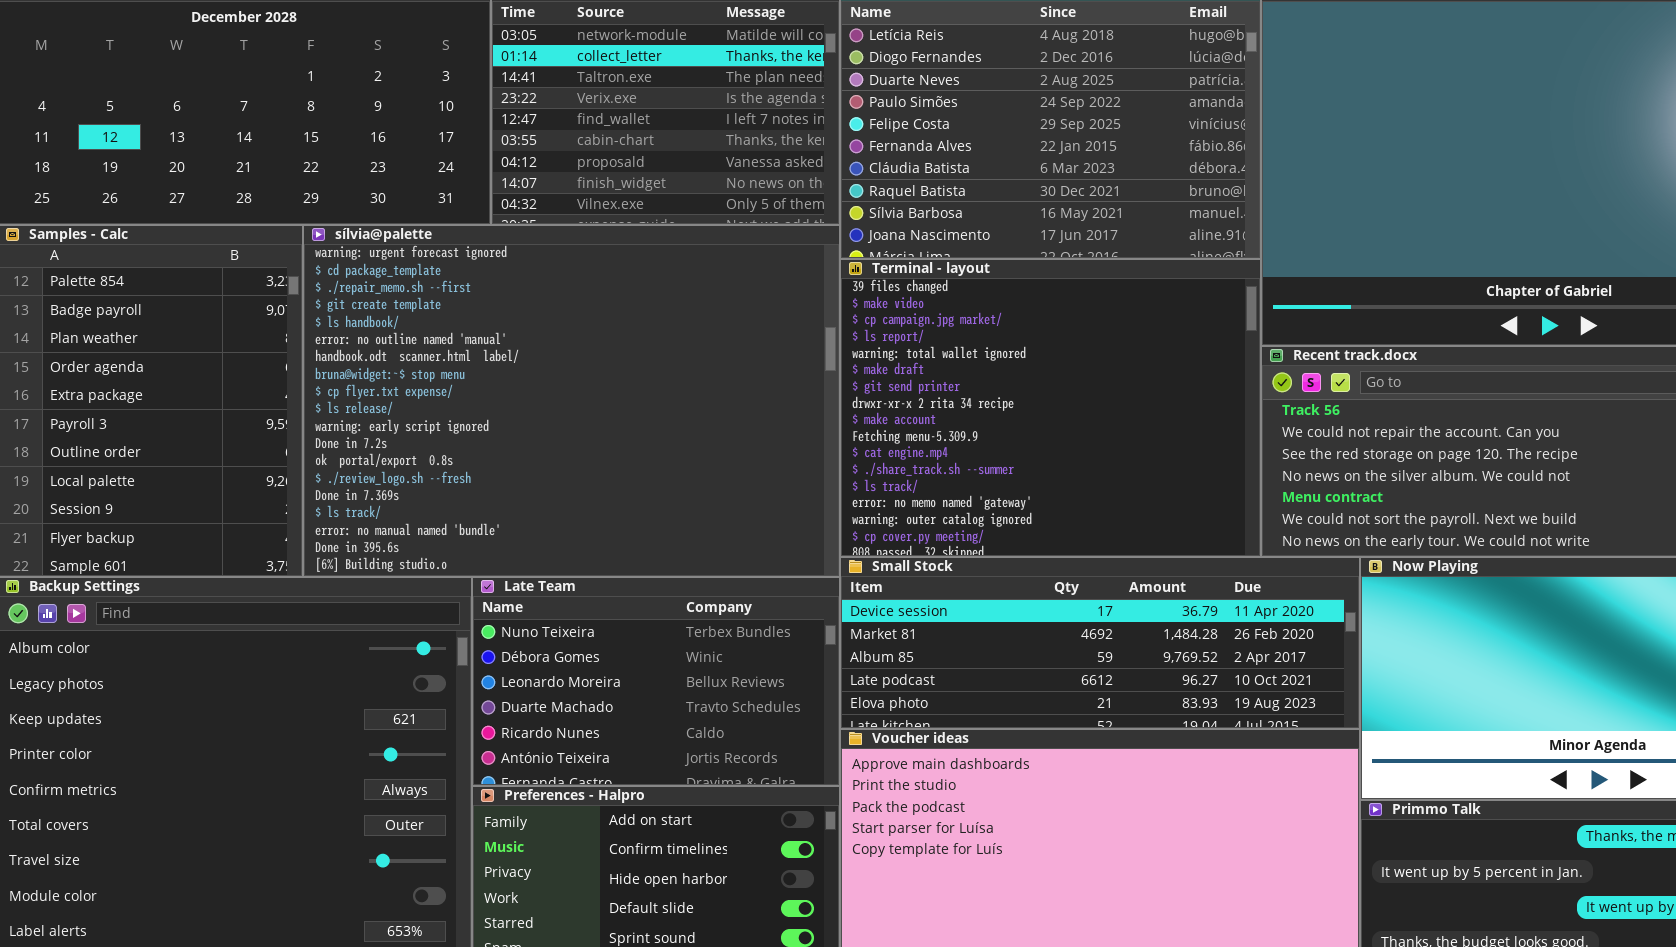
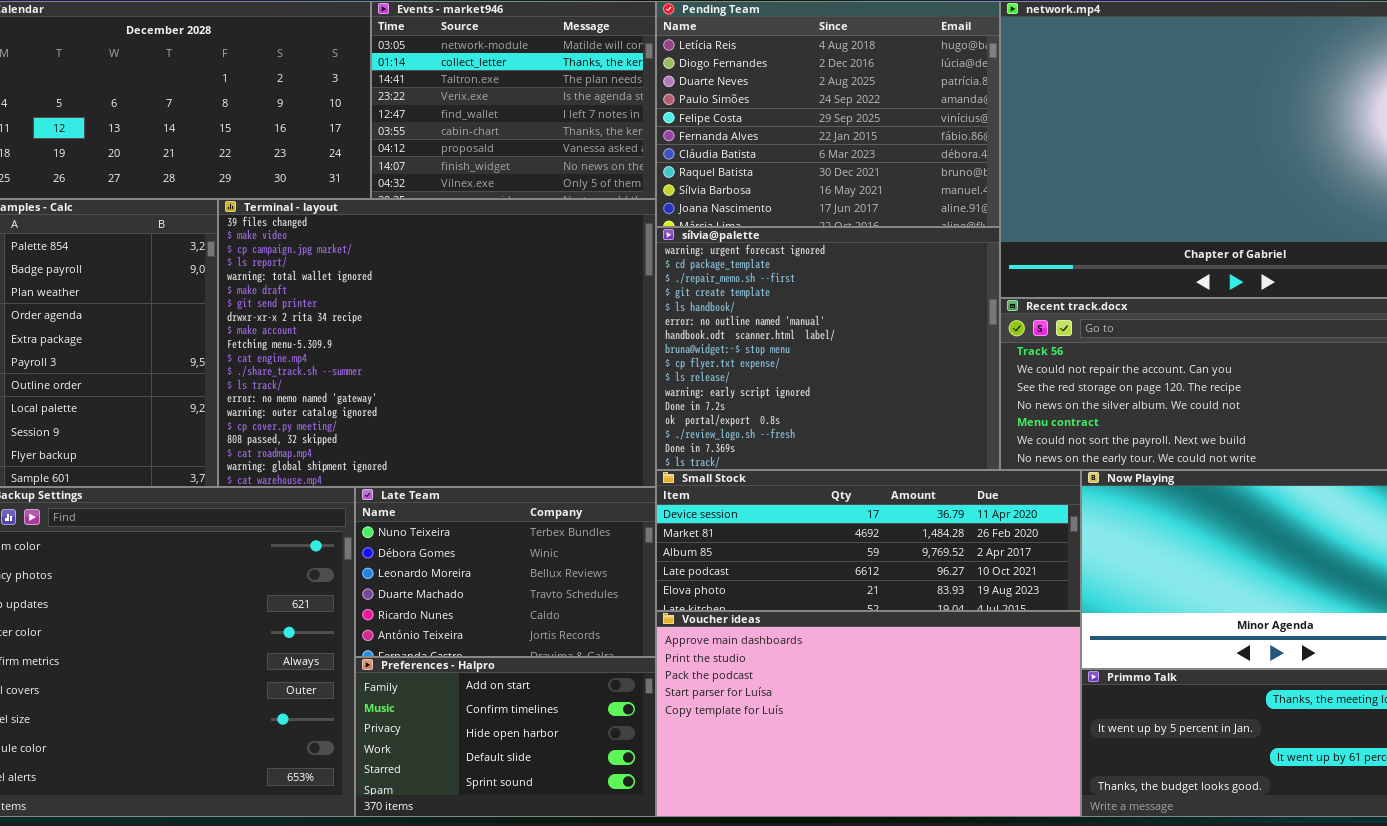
sílvia@palette: [303,225,840,577] -> [656,227,1000,470], moved, resized
Terminal - layout: [840,259,1261,557] -> [218,199,656,487], moved, resized

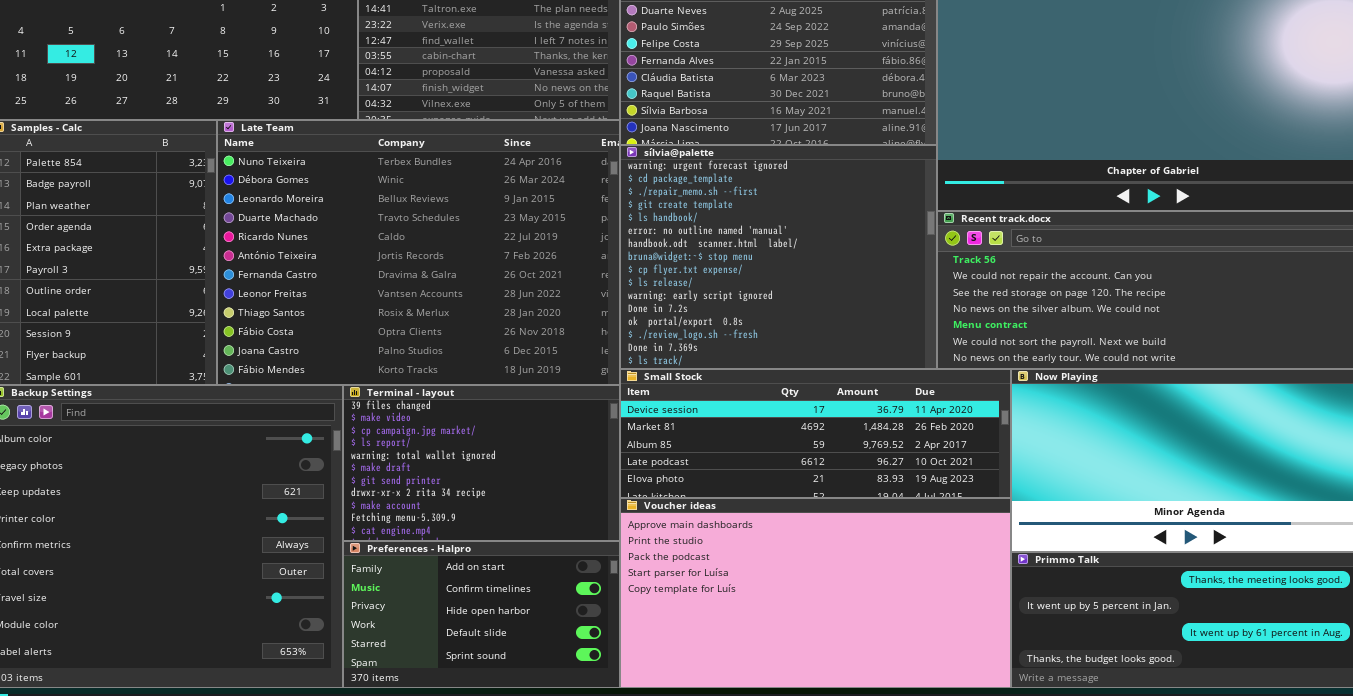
Terminal - layout: [218,199,656,487] -> [343,385,620,541], moved, resized
Late Team: [355,487,656,657] -> [217,120,620,385], moved, resized

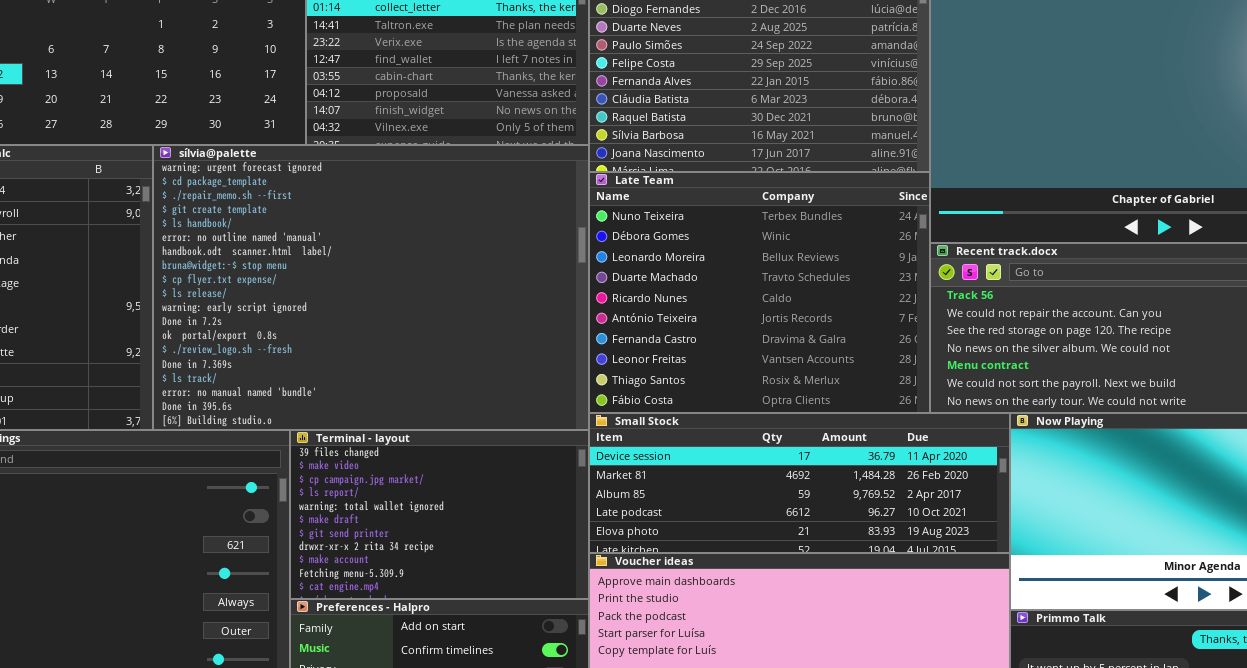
Late Team: [217,120,620,385] -> [589,172,930,413], moved, resized
sílvia@palette: [620,145,937,369] -> [153,145,589,430], moved, resized

